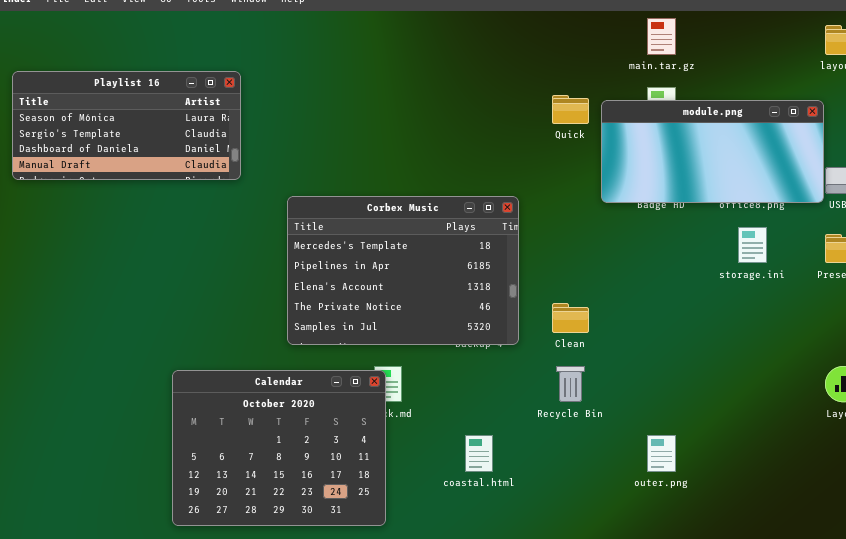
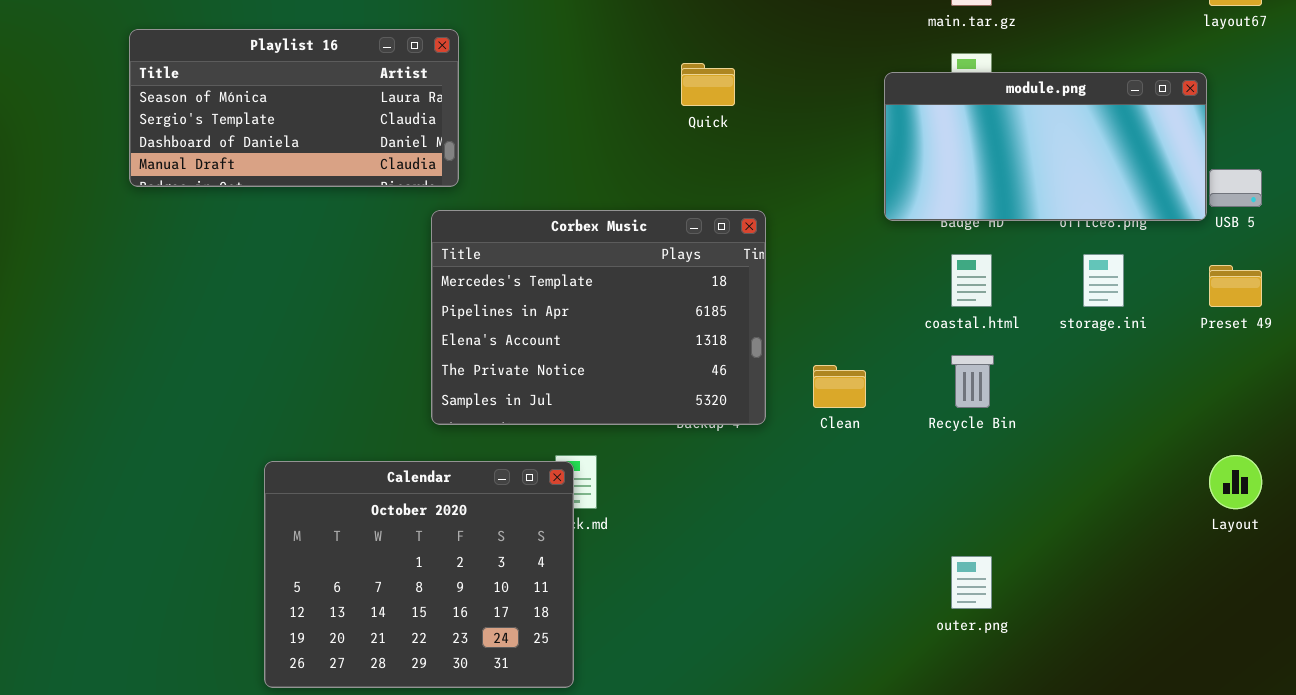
Playlist 16: [12,71,241,180] -> [129,29,459,187], moved
Quick: [552,95,589,124] -> [681,63,735,106], moved
Recycle Bin: [556,366,585,402] -> [951,355,994,408], moved
coastal.html: [465,435,493,472] -> [951,254,992,307], moved

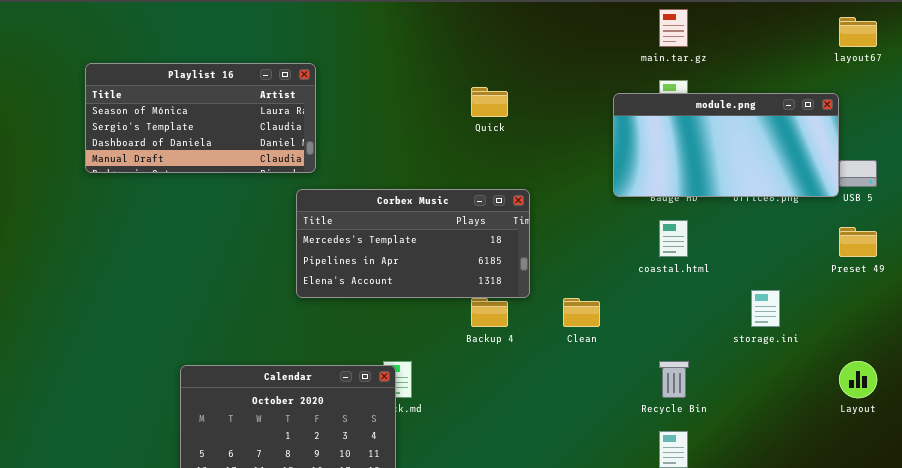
Corbex Music: [431,210,766,425] -> [296,189,530,298], resized
storage.ini: [1083,254,1124,307] -> [751,290,780,327], moved
Recycle Bin: [951,355,994,408] -> [659,361,689,398], moved

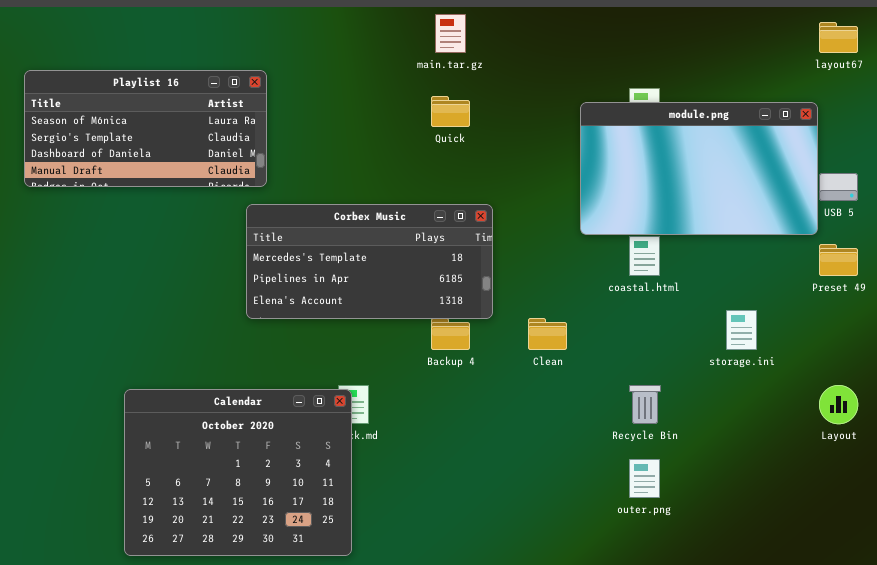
main.tar.gz: [659,9,688,47] -> [435,14,466,53], moved
module.png: [613,93,839,197] -> [580,102,818,235], resized

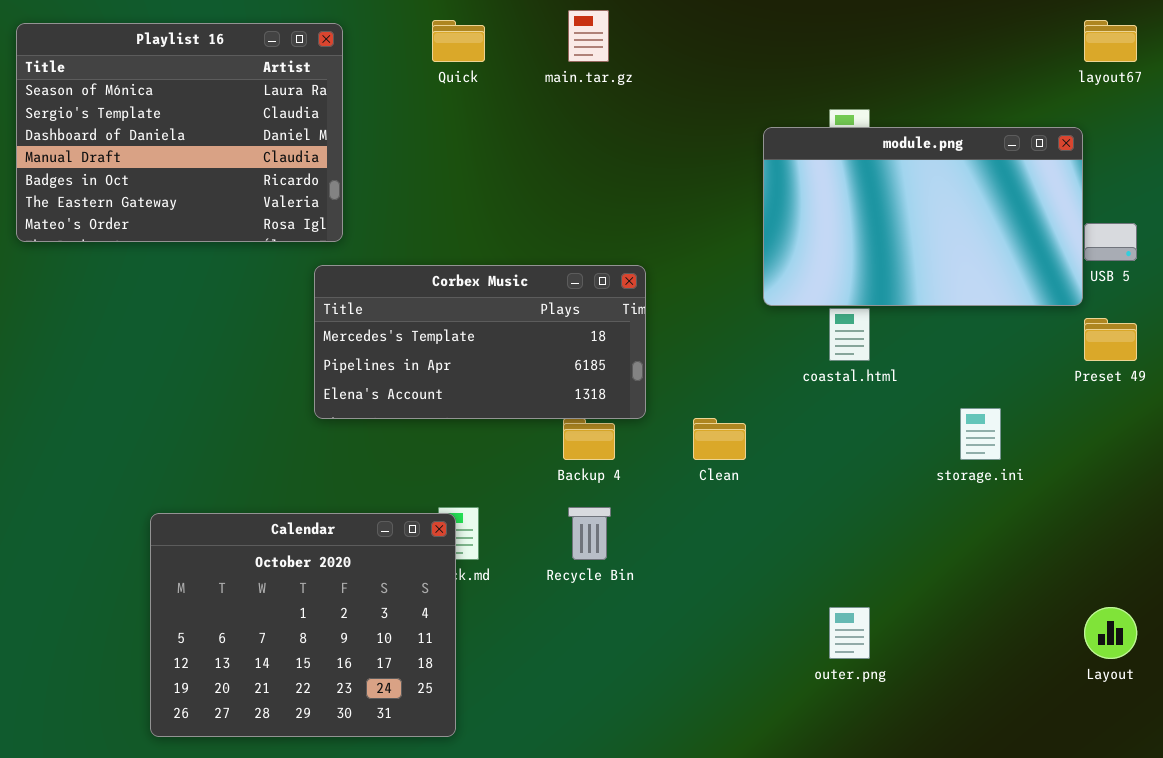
Playlist 16: [24,70,267,187] -> [16,23,343,242], resized
Quick: [431,96,470,127] -> [432,20,485,62], moved
Recycle Bin: [629,385,661,424] -> [568,507,611,560], moved
Layout: [819,385,858,424] -> [1084,607,1137,659], moved

